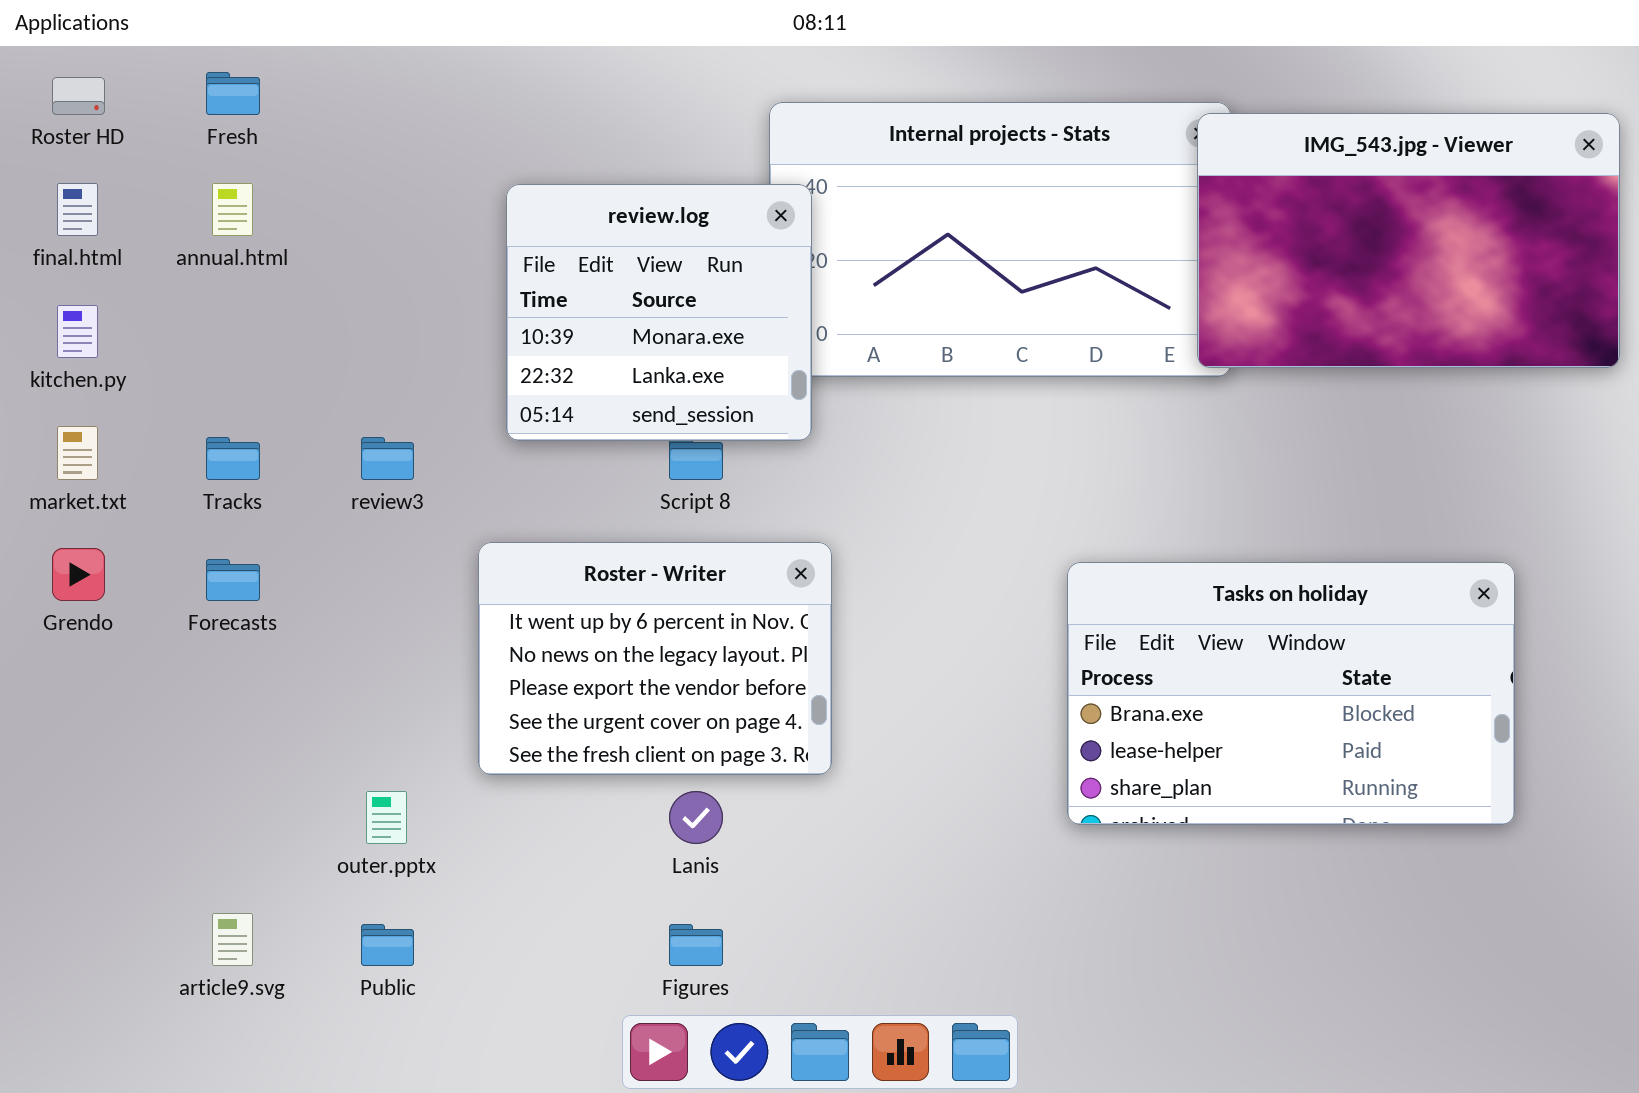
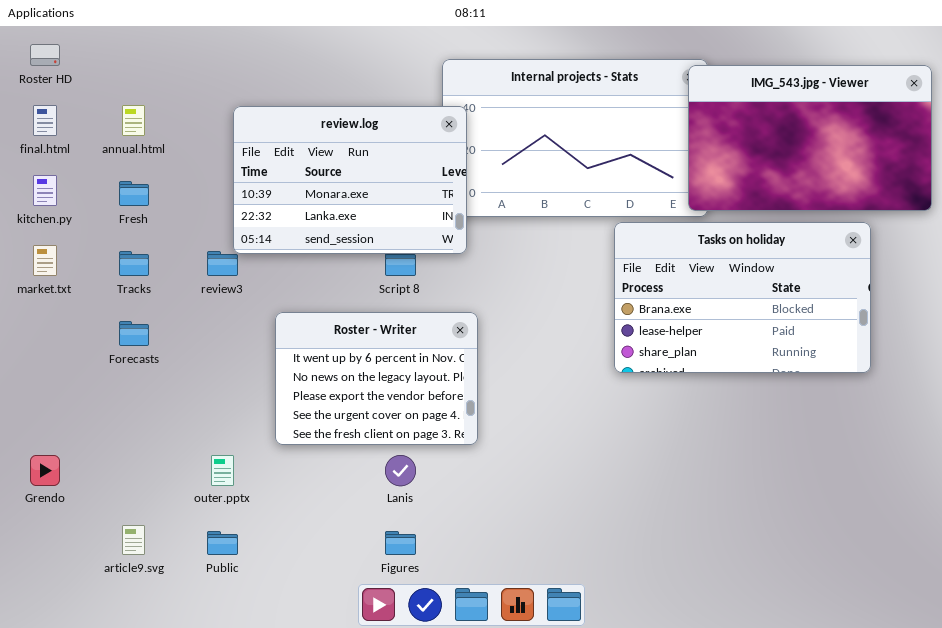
Fresh: [206,72,260,115] -> [119,181,149,206], moved
review.log: [506,184,812,441] -> [233,106,467,254], resized
Grendo: [52,548,105,601] -> [30,455,60,486], moved
Tasks on holiday: [1067,562,1515,825] -> [614,222,871,373], moved

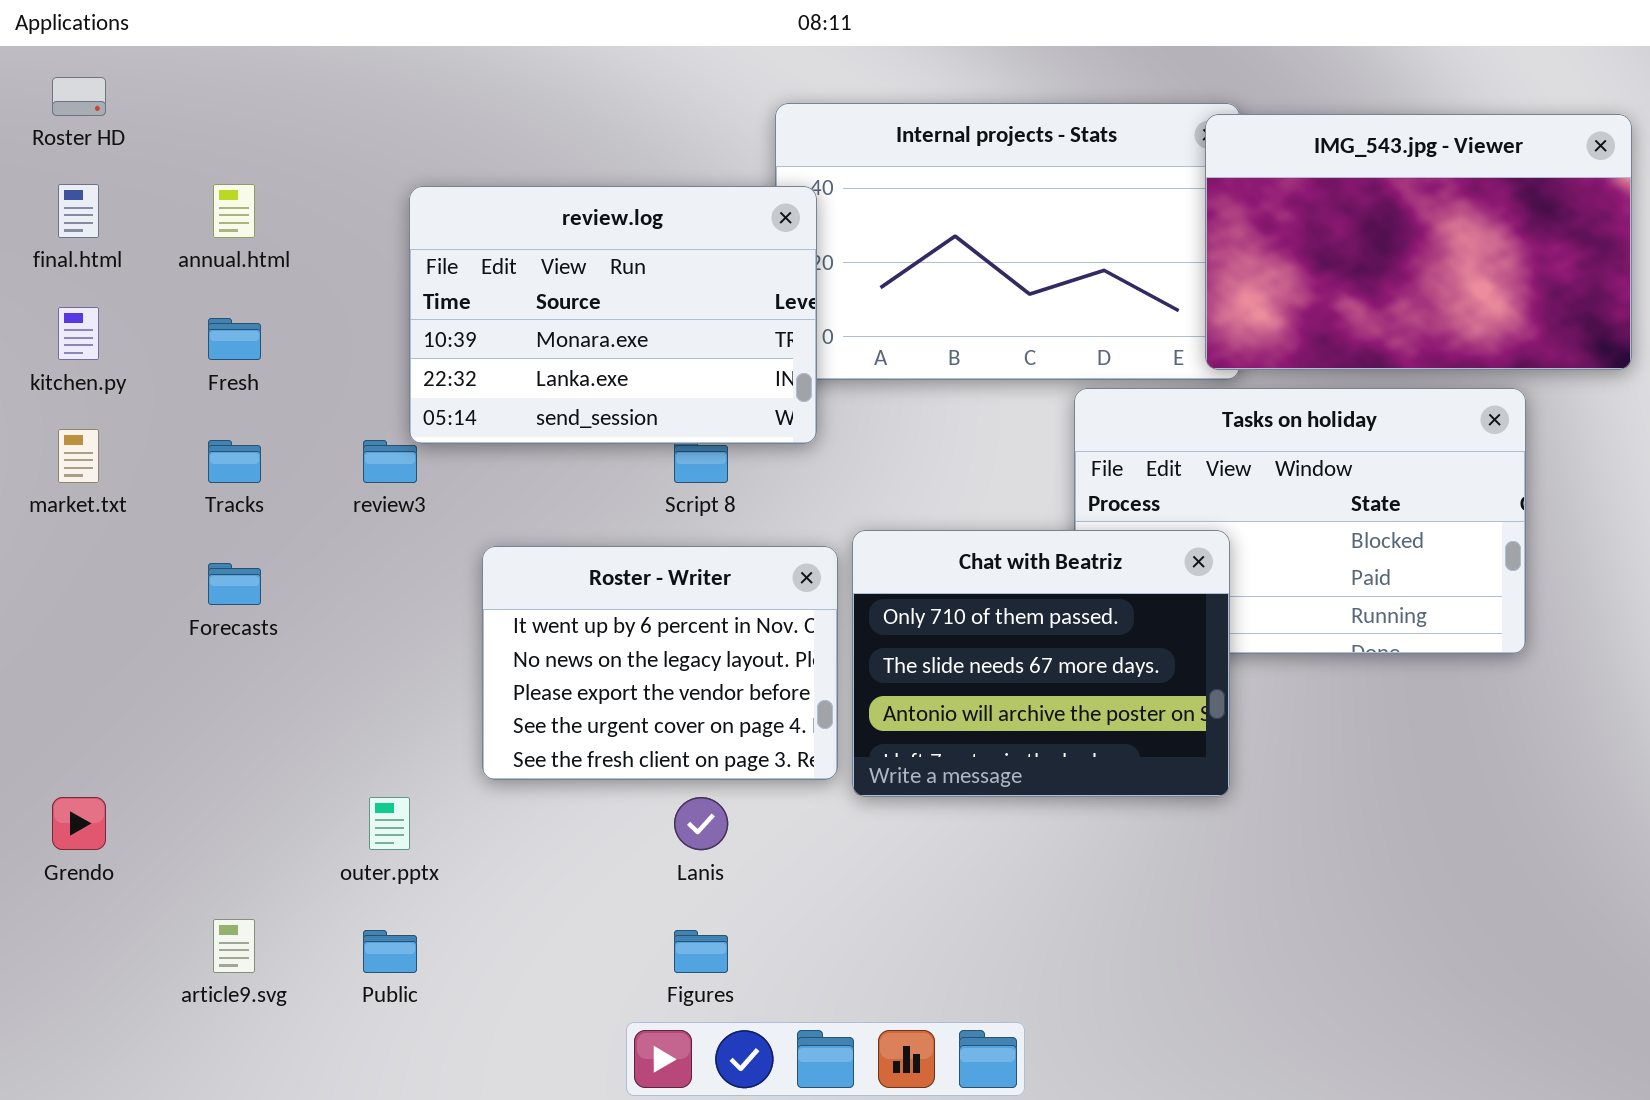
Chat with Beatriz: none -> [852,530,1230,797], opened

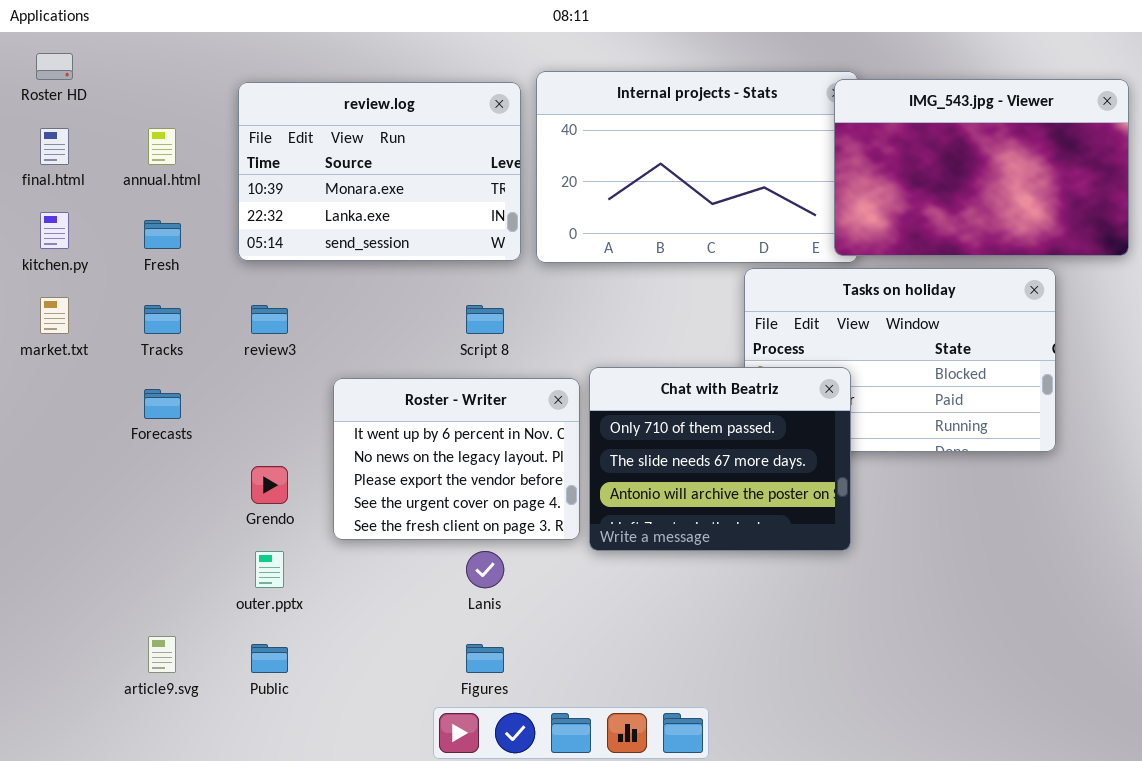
review.log: [409,186,817,444] -> [238,82,521,261], moved
Grendo: [52,797,106,850] -> [251,466,288,504], moved

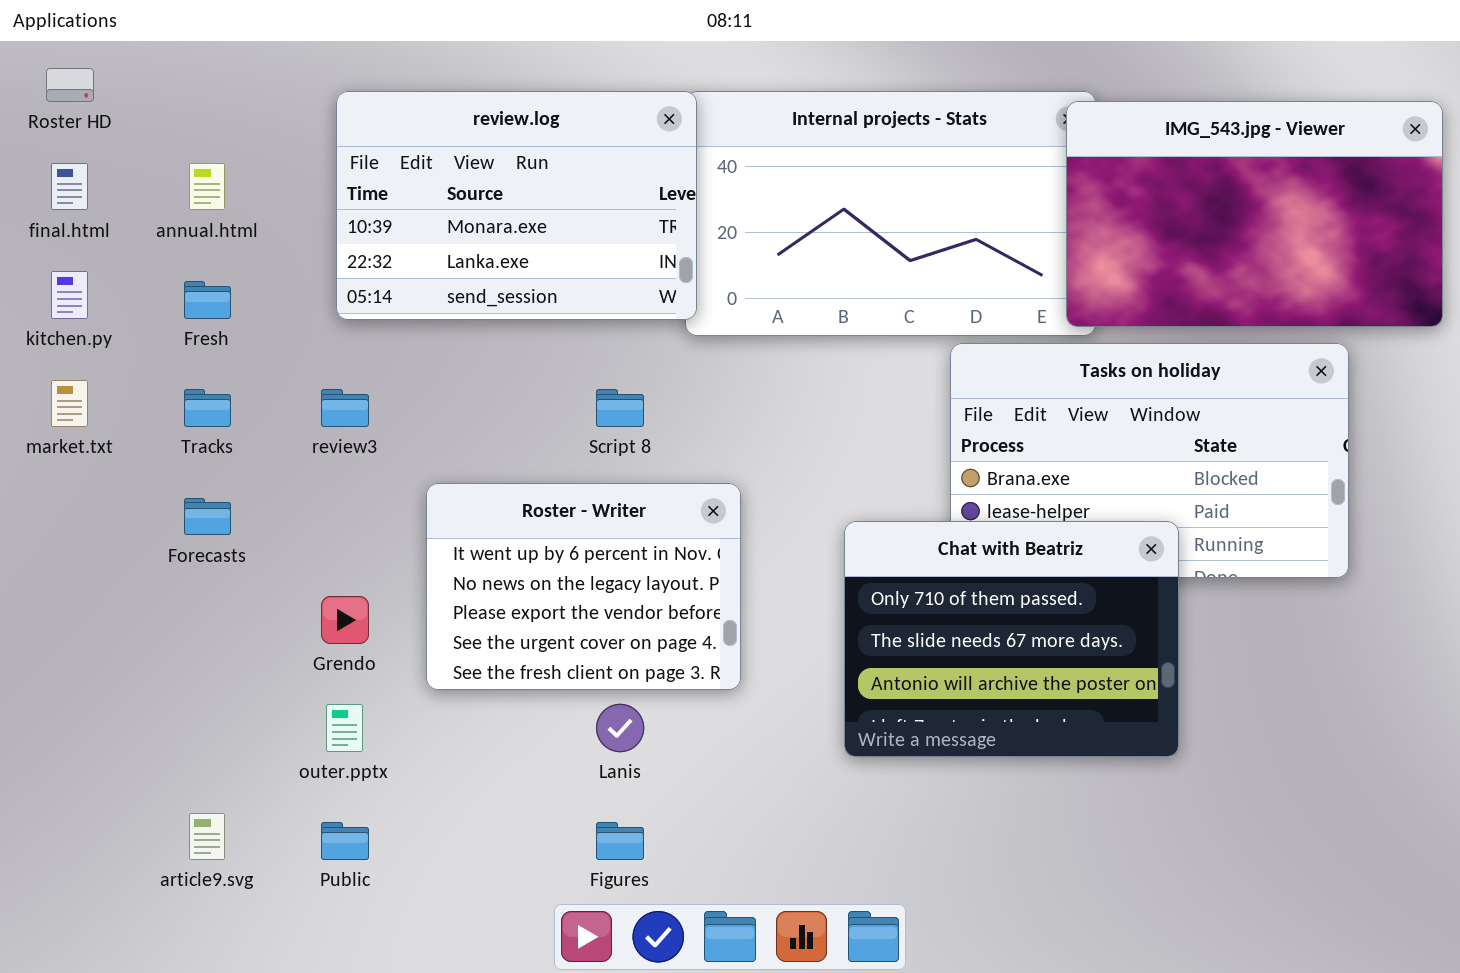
review.log: [238,82,521,261] -> [336,91,697,320], moved
Chat with Beatriz: [589,367,851,551] -> [844,521,1179,757], moved

